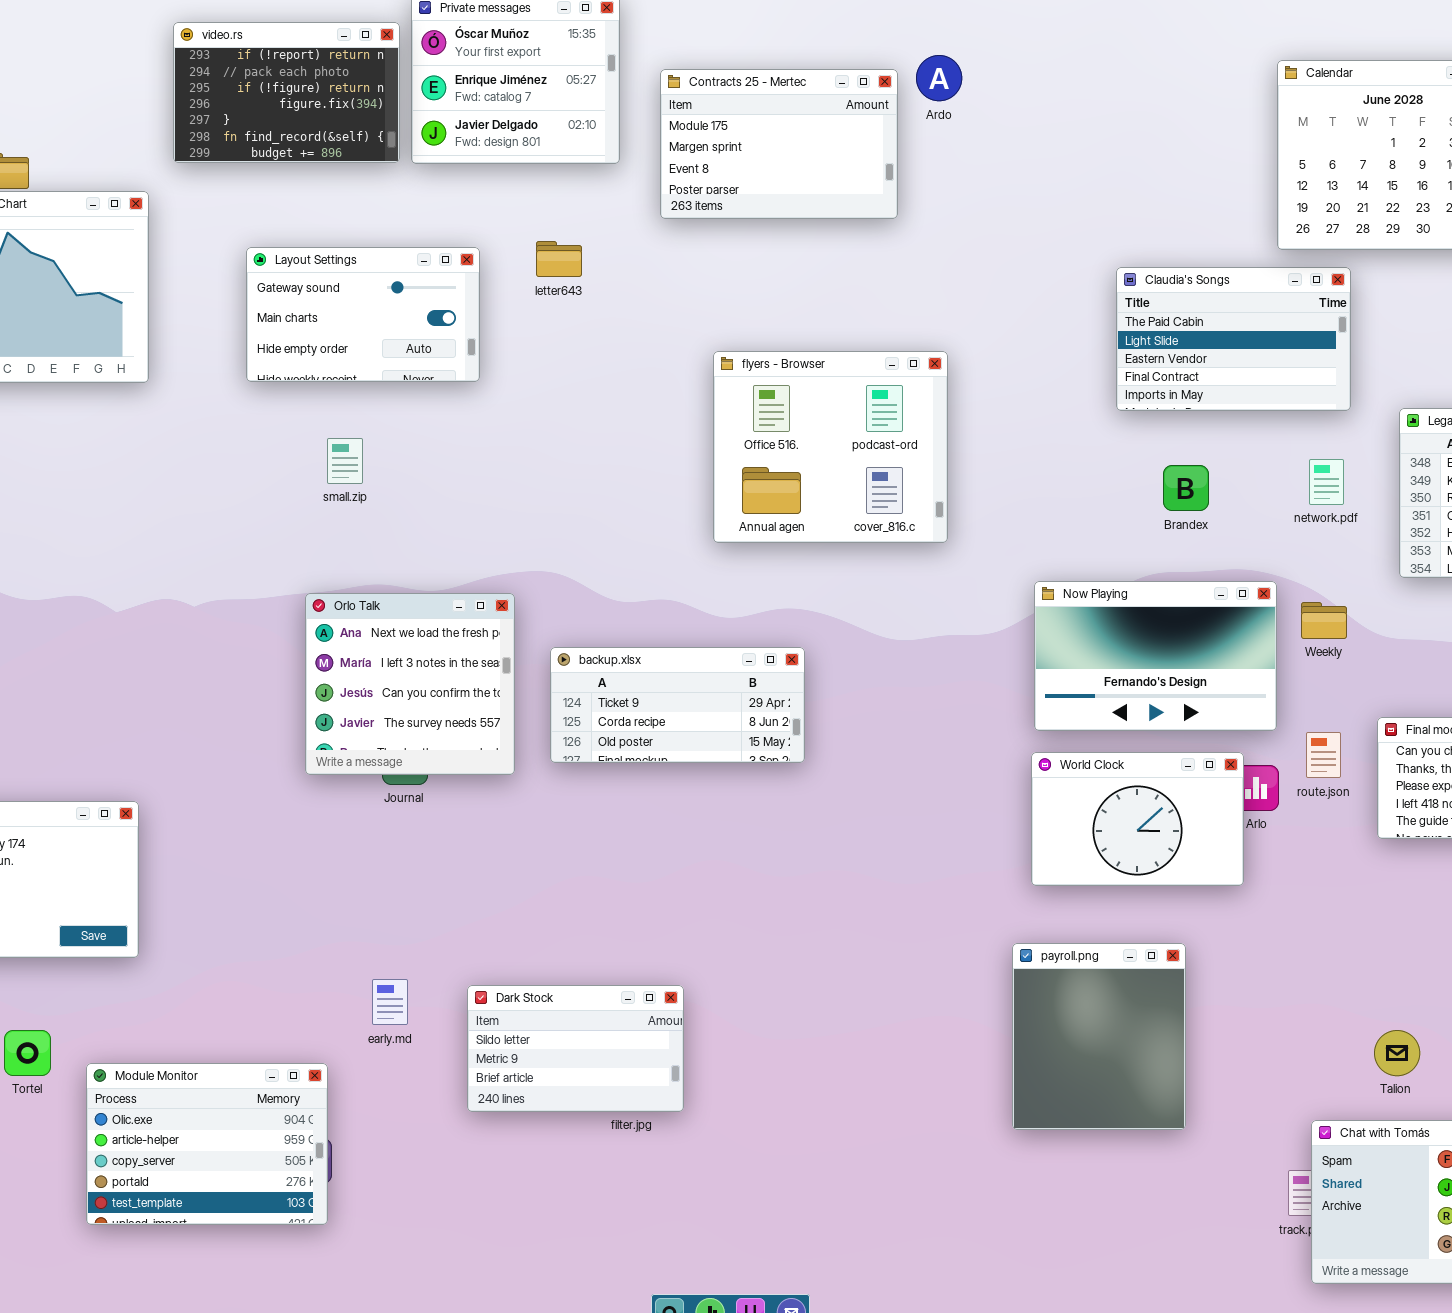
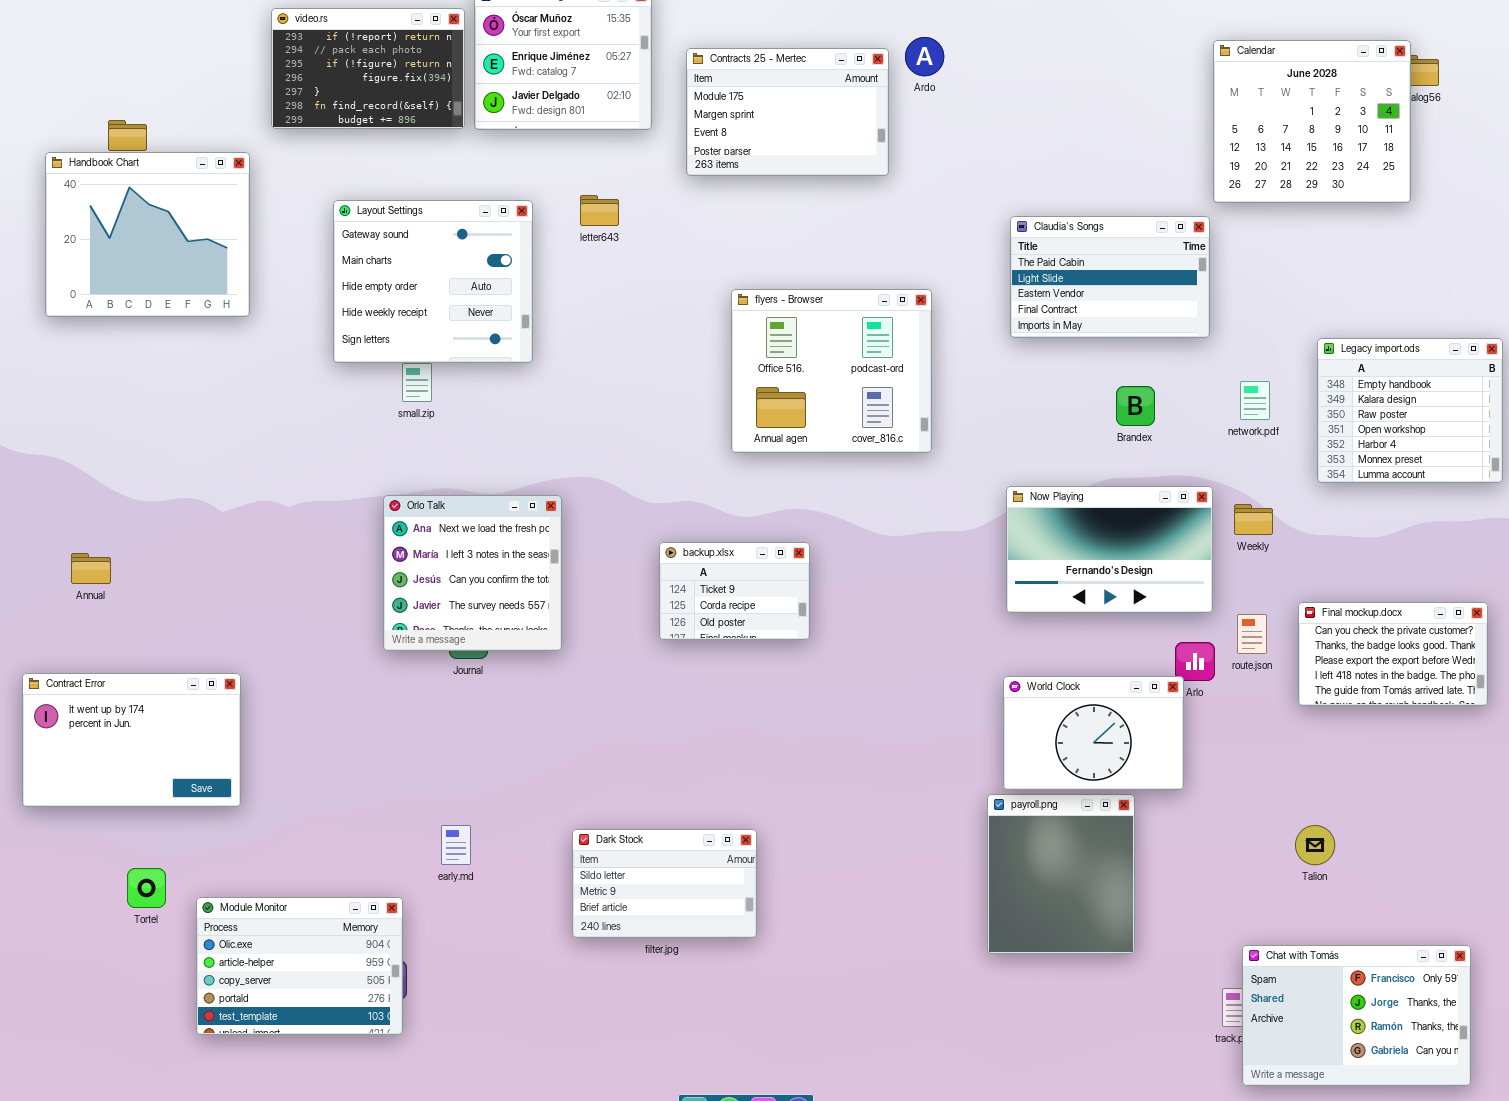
Layout Settings: [246,247,480,382] -> [333,200,533,363], resized
Claudia's Songs: [1116,267,1351,411] -> [1010,216,1210,338], moved
backup.xlsx: [550,647,805,763] -> [659,542,810,640], resized
World Clock: [1031,752,1244,886] -> [1003,676,1184,790], moved
Dark Stock: [467,985,684,1112] -> [572,829,757,938], moved
Talion: [1374,1030,1420,1076] -> [1295,825,1335,865], moved

